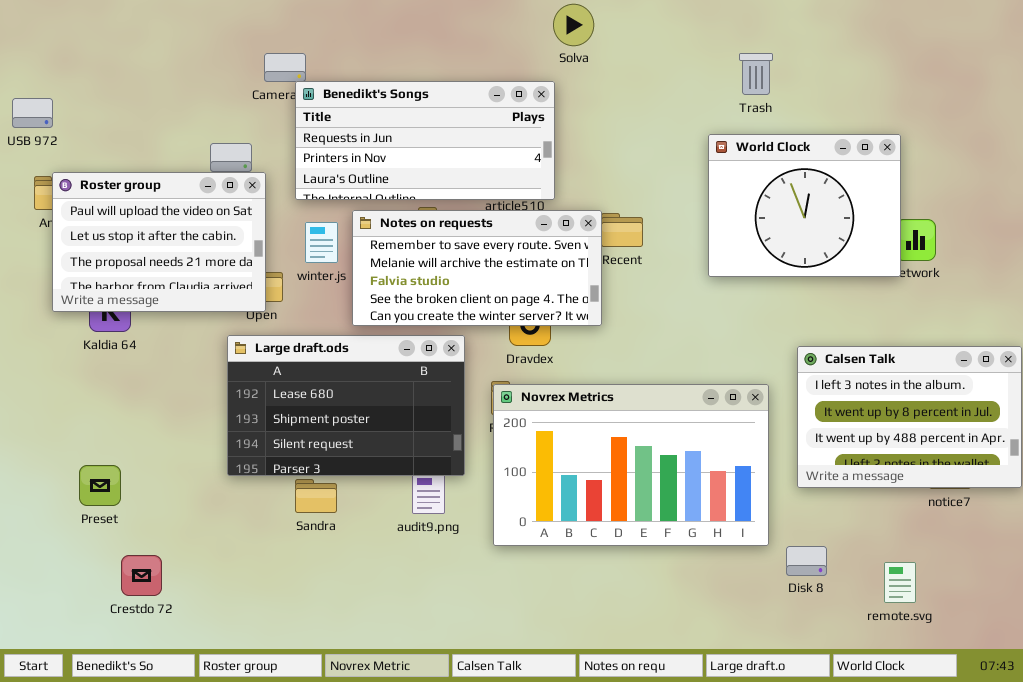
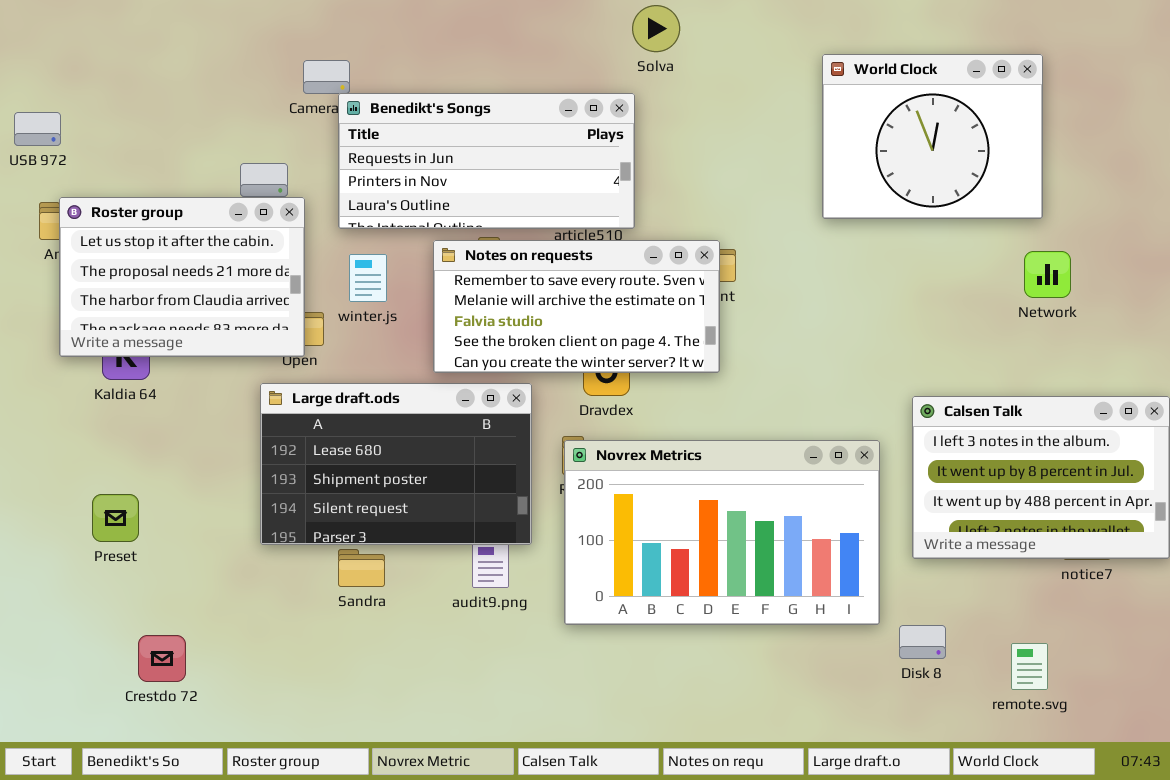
World Clock: [708,134,901,277] -> [822,54,1043,219], moved
Roster group: [52,172,266,312] -> [59,197,305,357], scrolled down 1 row
Notes on requests: [352,210,602,326] -> [433,240,720,373], moved
Preset: [79,465,121,506] -> [92,494,139,542], moved

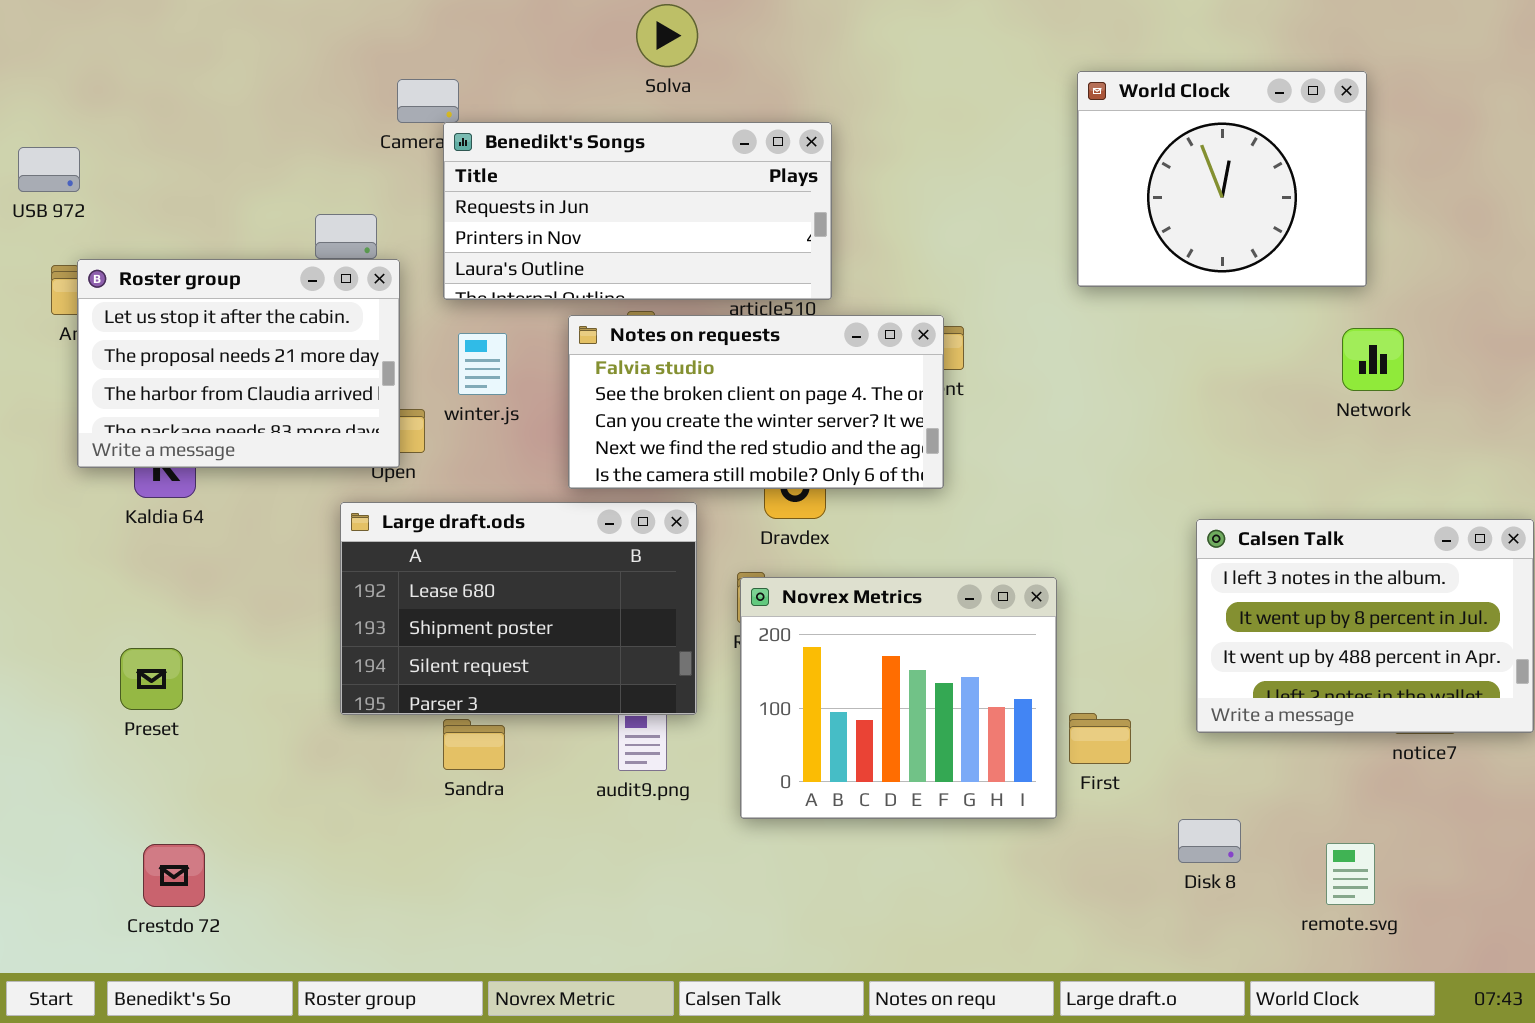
Solva: [632,5,680,52] -> [636,4,698,67], moved
Notes on requests: [433,240,720,373] -> [568,315,944,489], scrolled down 2 rows
Novrex Metrics: [564,440,880,625] -> [740,577,1057,819], resized
Crestdo 72: [138,635,186,682] -> [143,844,205,907], moved

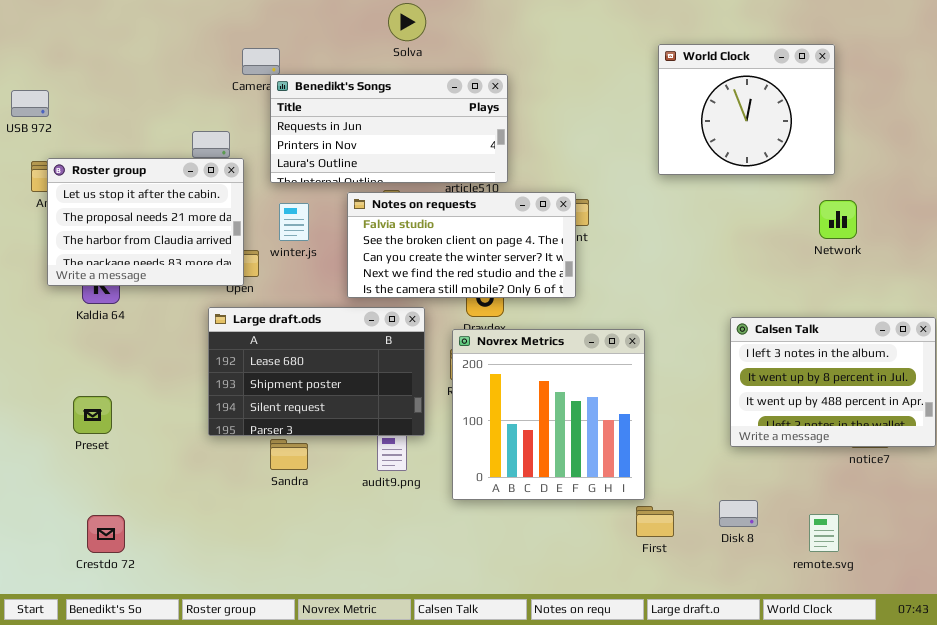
Novrex Metrics: [740,577,1057,819] -> [452,329,645,500], resized
First: [1069,713,1131,764] -> [636,506,674,537], moved

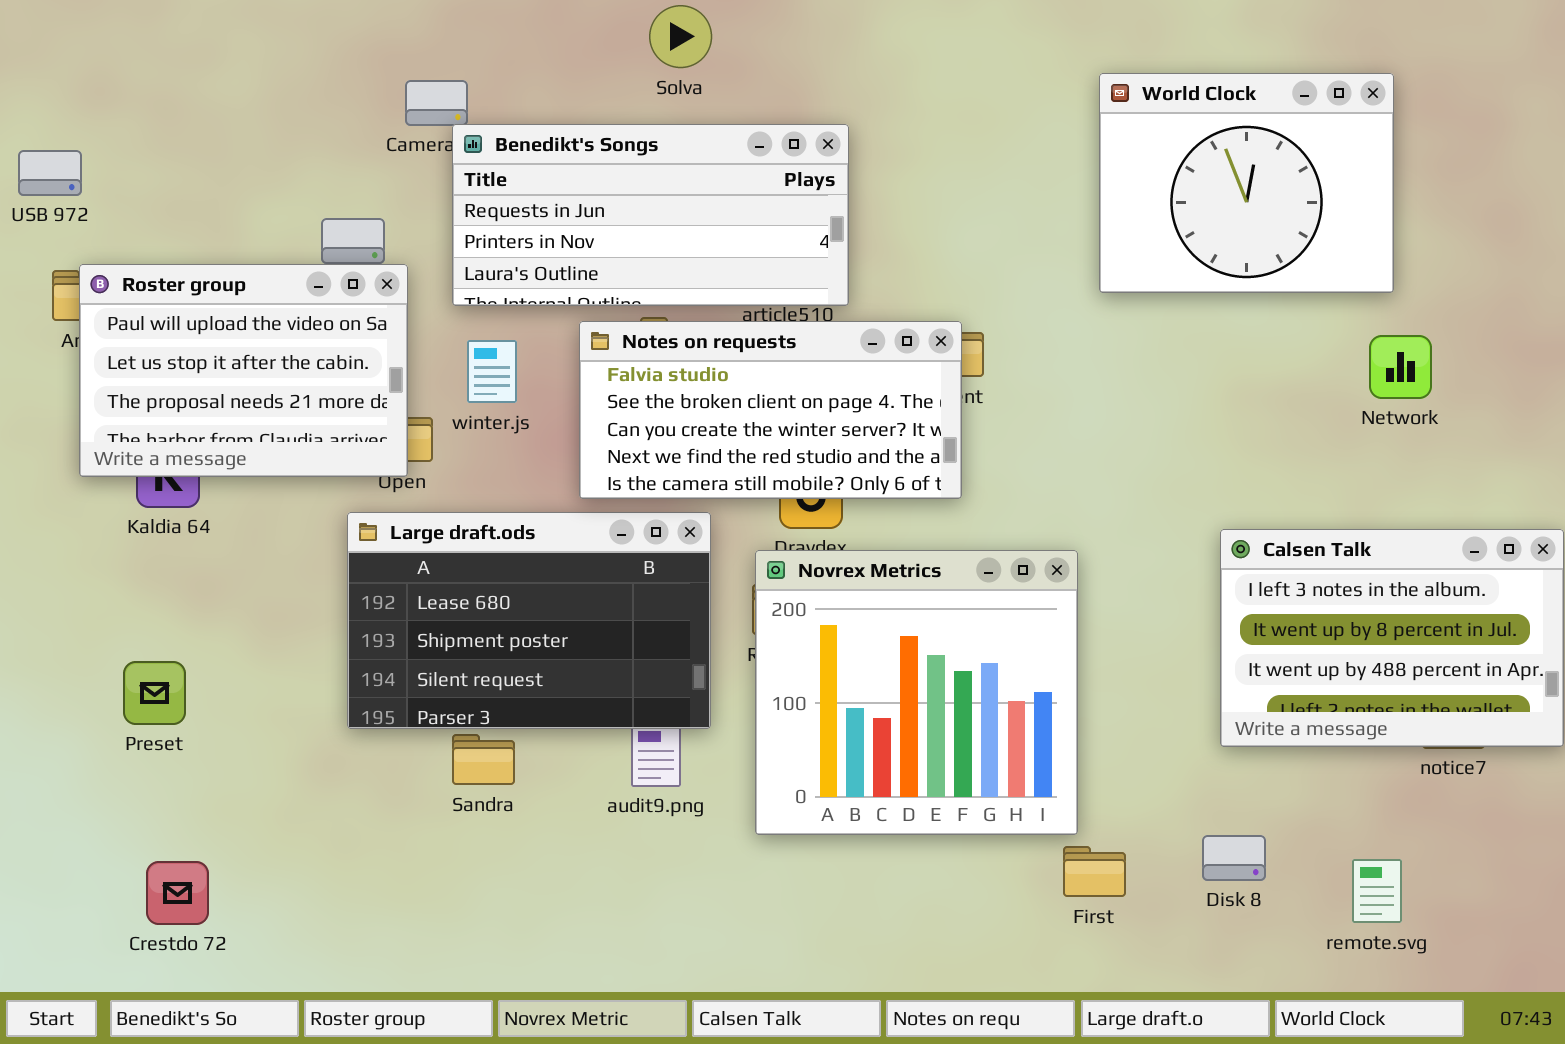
Roster group: [47,158,244,286] -> [79,264,408,477], scrolled up 1 row

